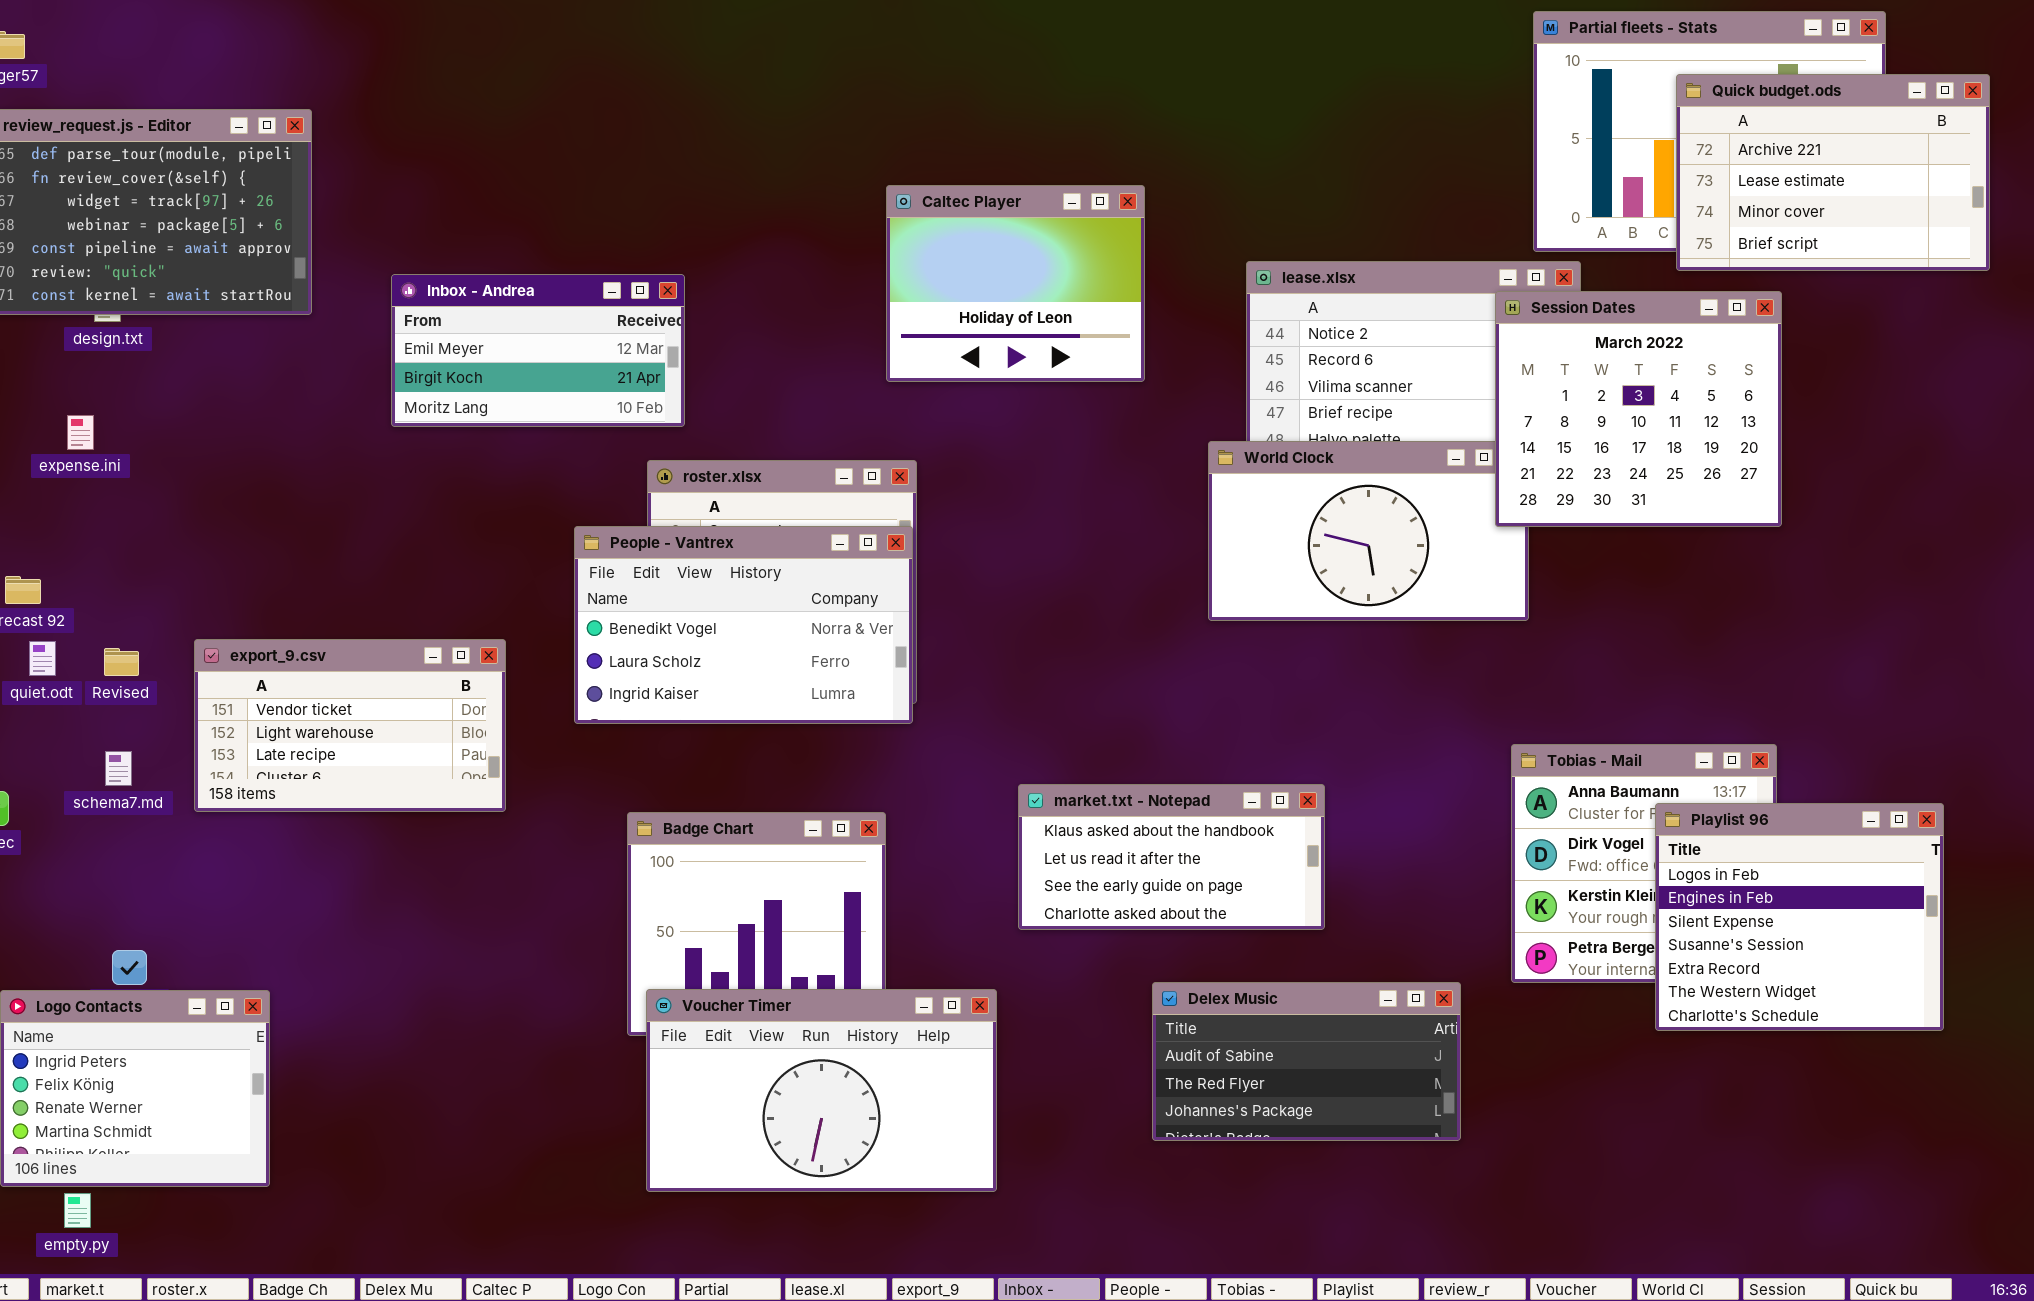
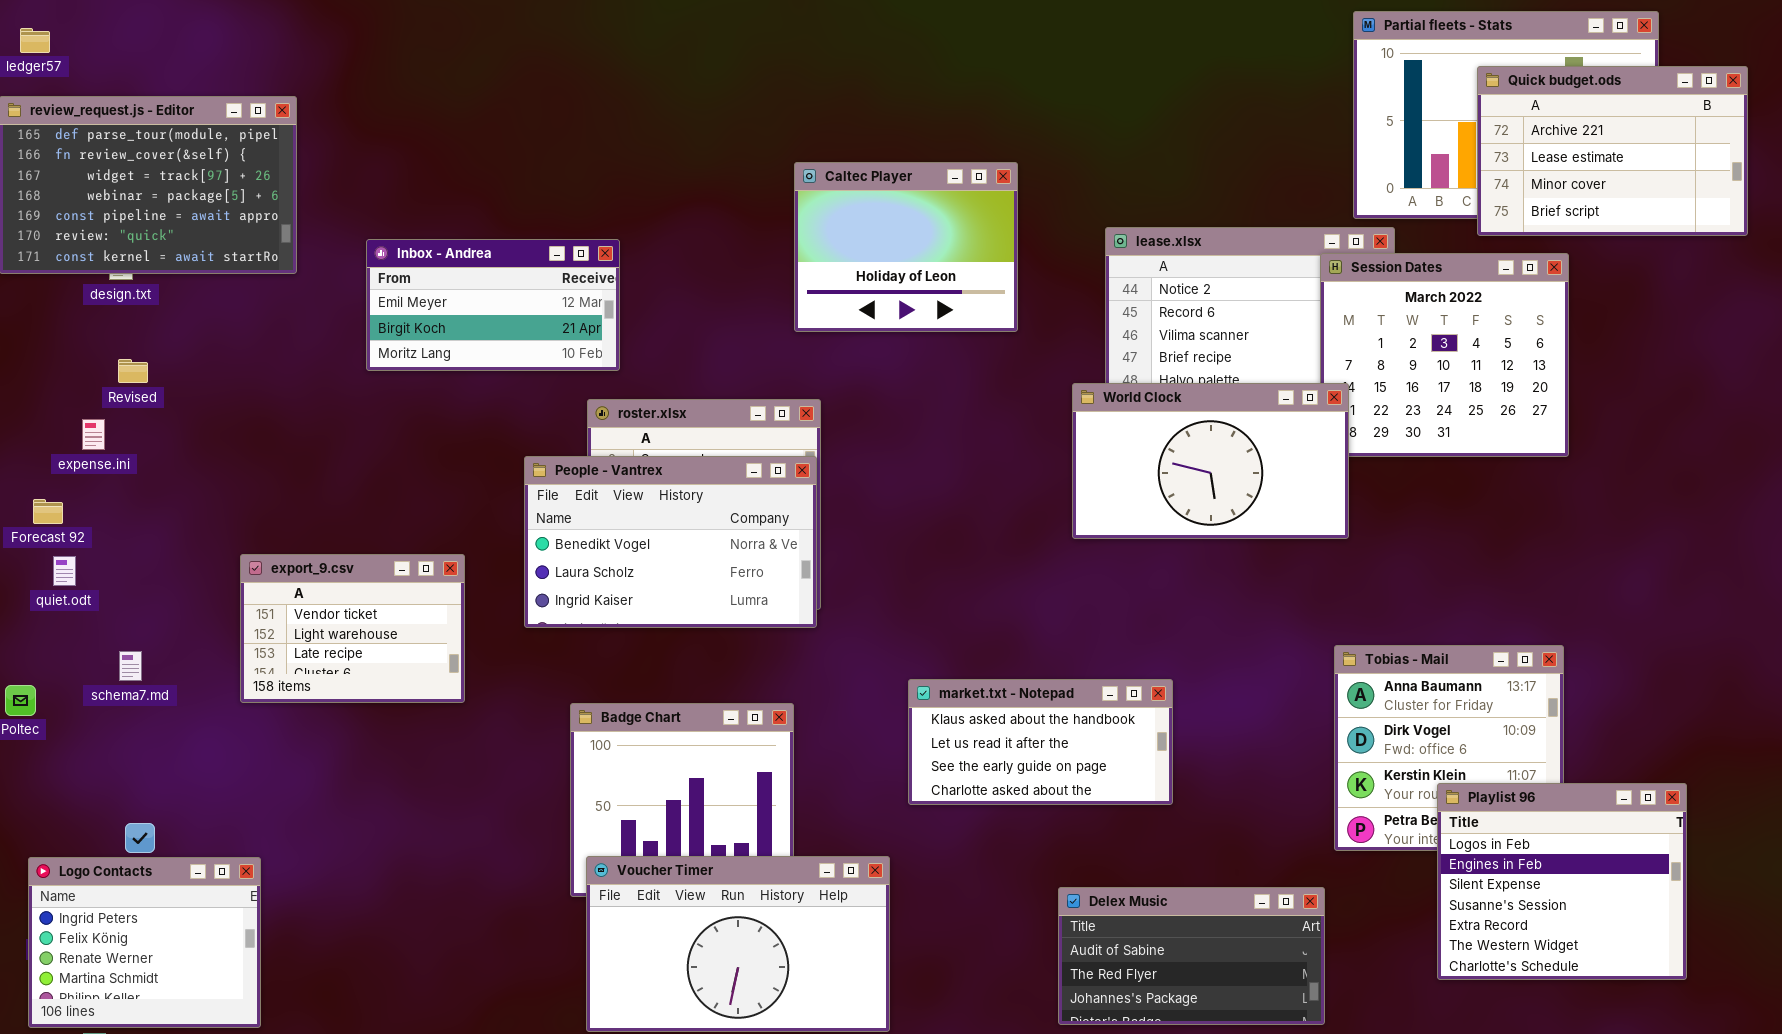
expense.ini: [67,415,94,450] -> [82,419,105,450], moved
World Clock: [1208,441,1529,621] -> [1072,383,1349,539], raised
export_9.csv: [194,639,506,812] -> [240,554,465,703], resized
Revised: [104,648,139,676] -> [118,359,148,383], moved
Playlist 96: [1655,803,1944,1031] -> [1437,783,1687,980], moved
Delex Music: [1152,982,1461,1141] -> [1058,887,1325,1025], moved

